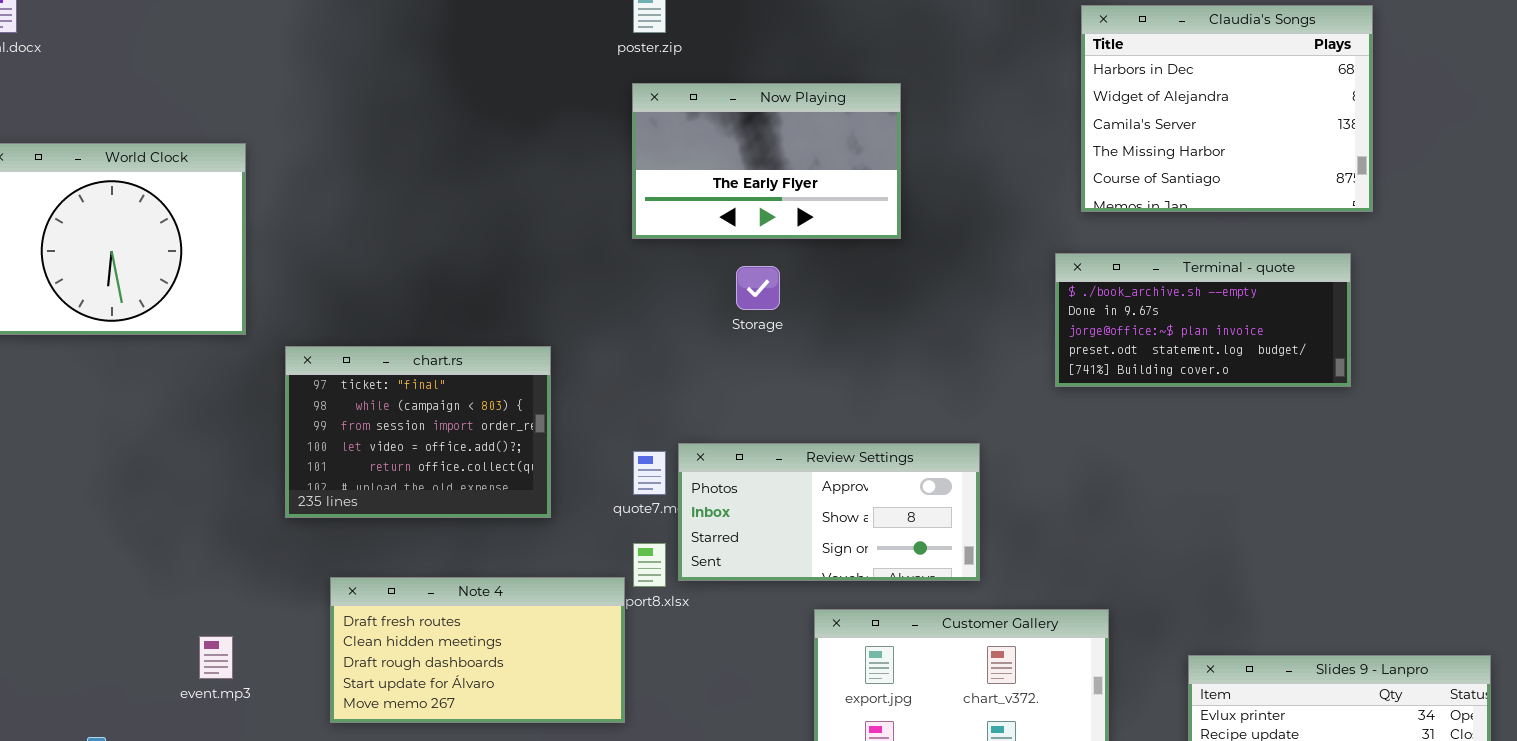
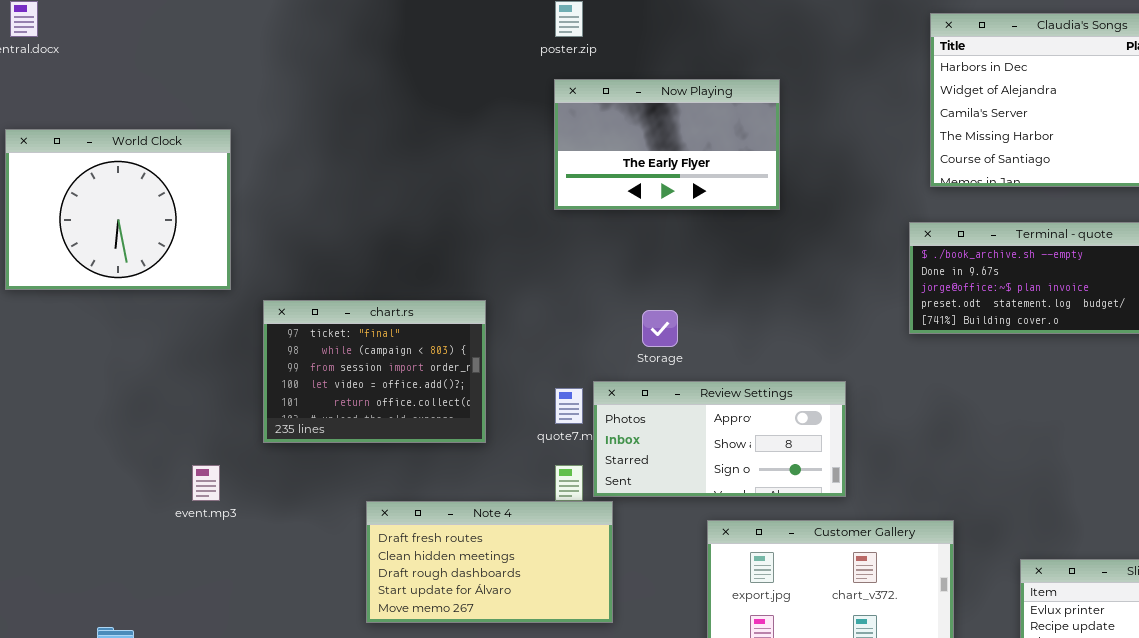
Storage: [736,266,780,310] -> [642,310,678,347], moved
Note 4: [330,577,625,723] -> [366,501,613,623], moved
event.mp3: [199,636,233,679] -> [192,465,220,501], moved

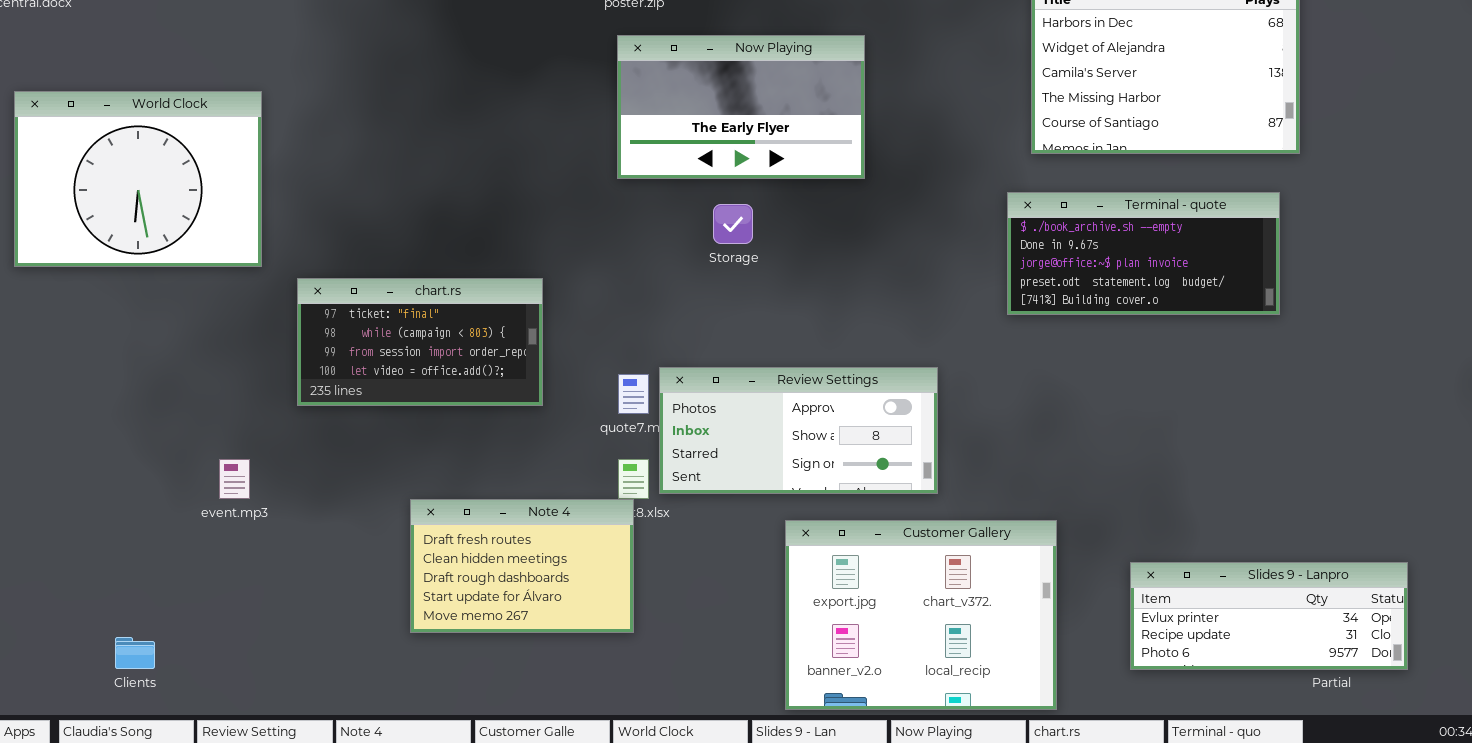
chart.rs: [263,300,486,443] -> [297,278,543,406], resized
Storage: [642,310,678,347] -> [713,204,753,244], moved
Note 4: [366,501,613,623] -> [410,499,634,633], resized

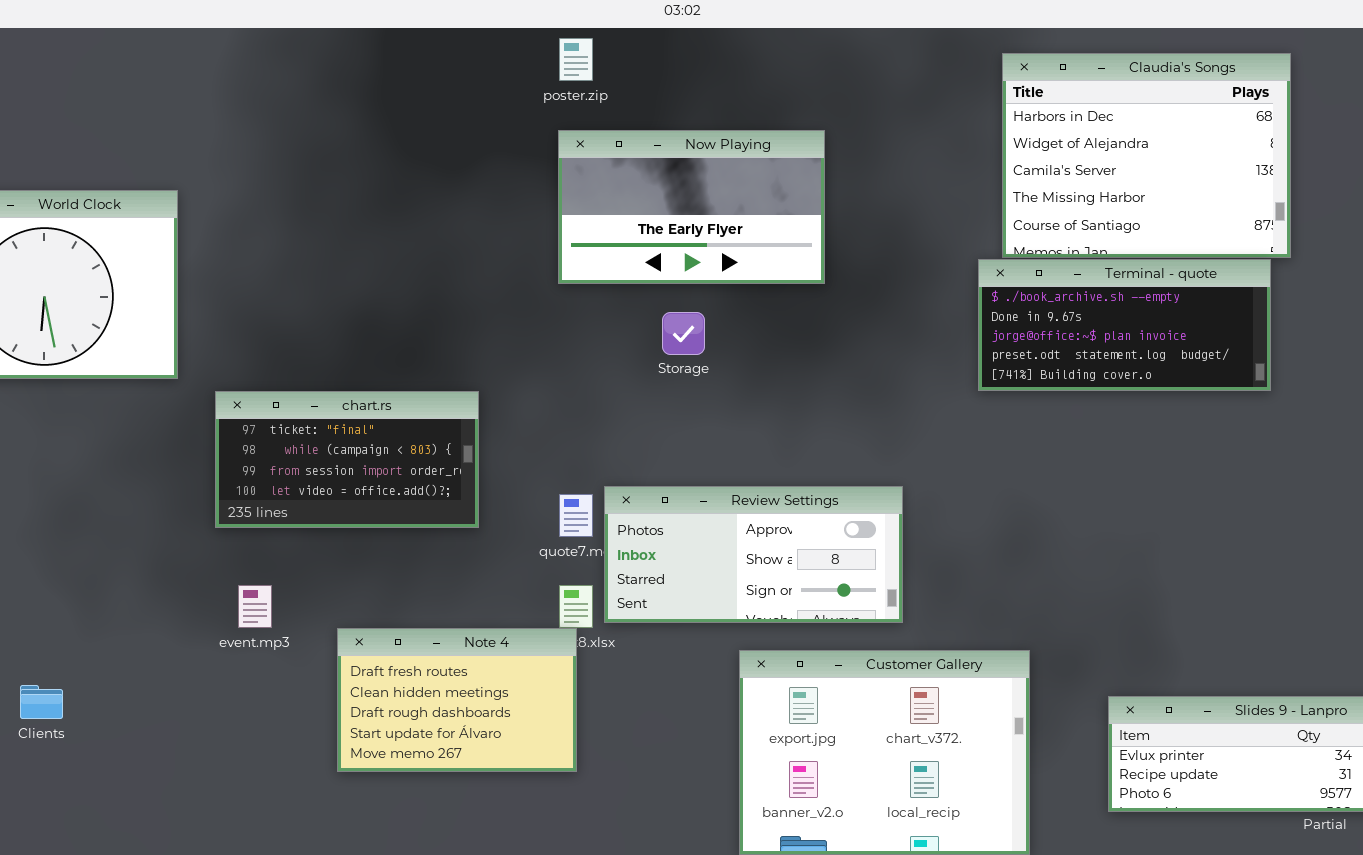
Terminal - quote: [1007,192,1280,315] -> [978,259,1271,391], moved
event.mp3: [219,459,250,499] -> [238,585,272,628], moved
Clients: [115,637,155,669] -> [20,685,63,719], moved

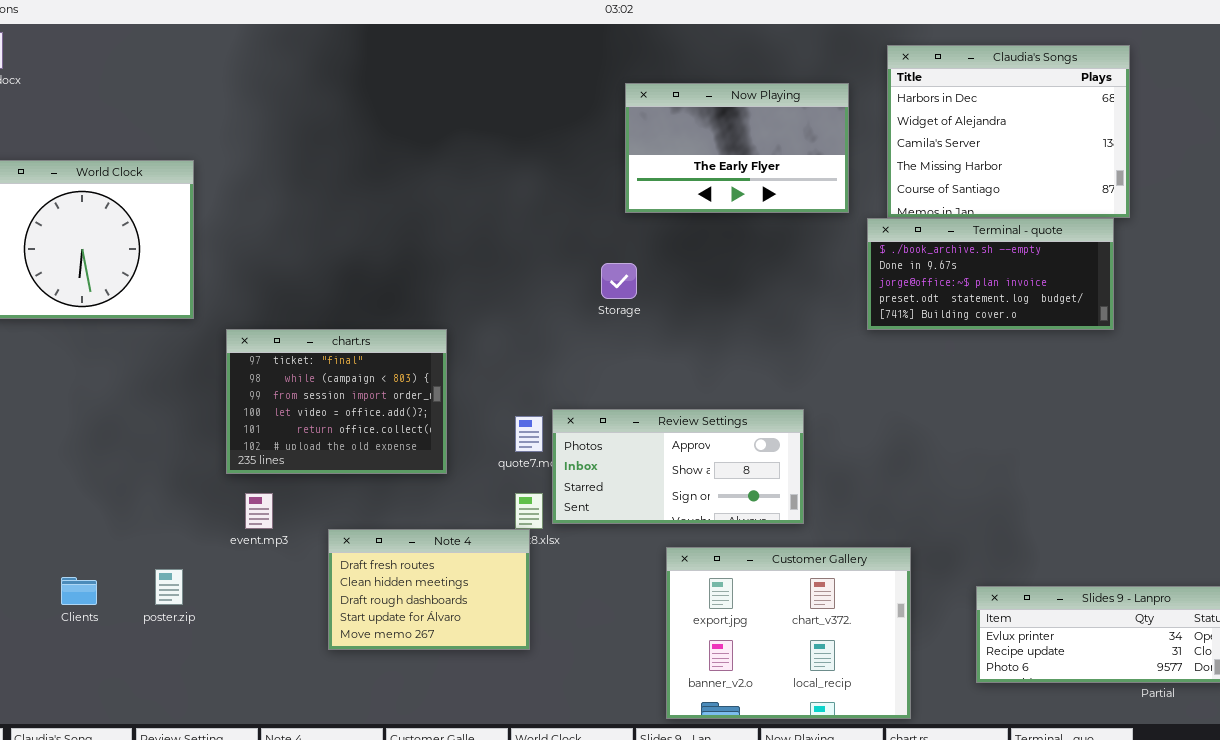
poster.zip: [559,38,593,81] -> [155,569,183,605], moved
Now Playing: [558,130,825,284] -> [625,83,849,213], moved
chart.rs: [215,391,479,528] -> [226,329,447,474], resized

